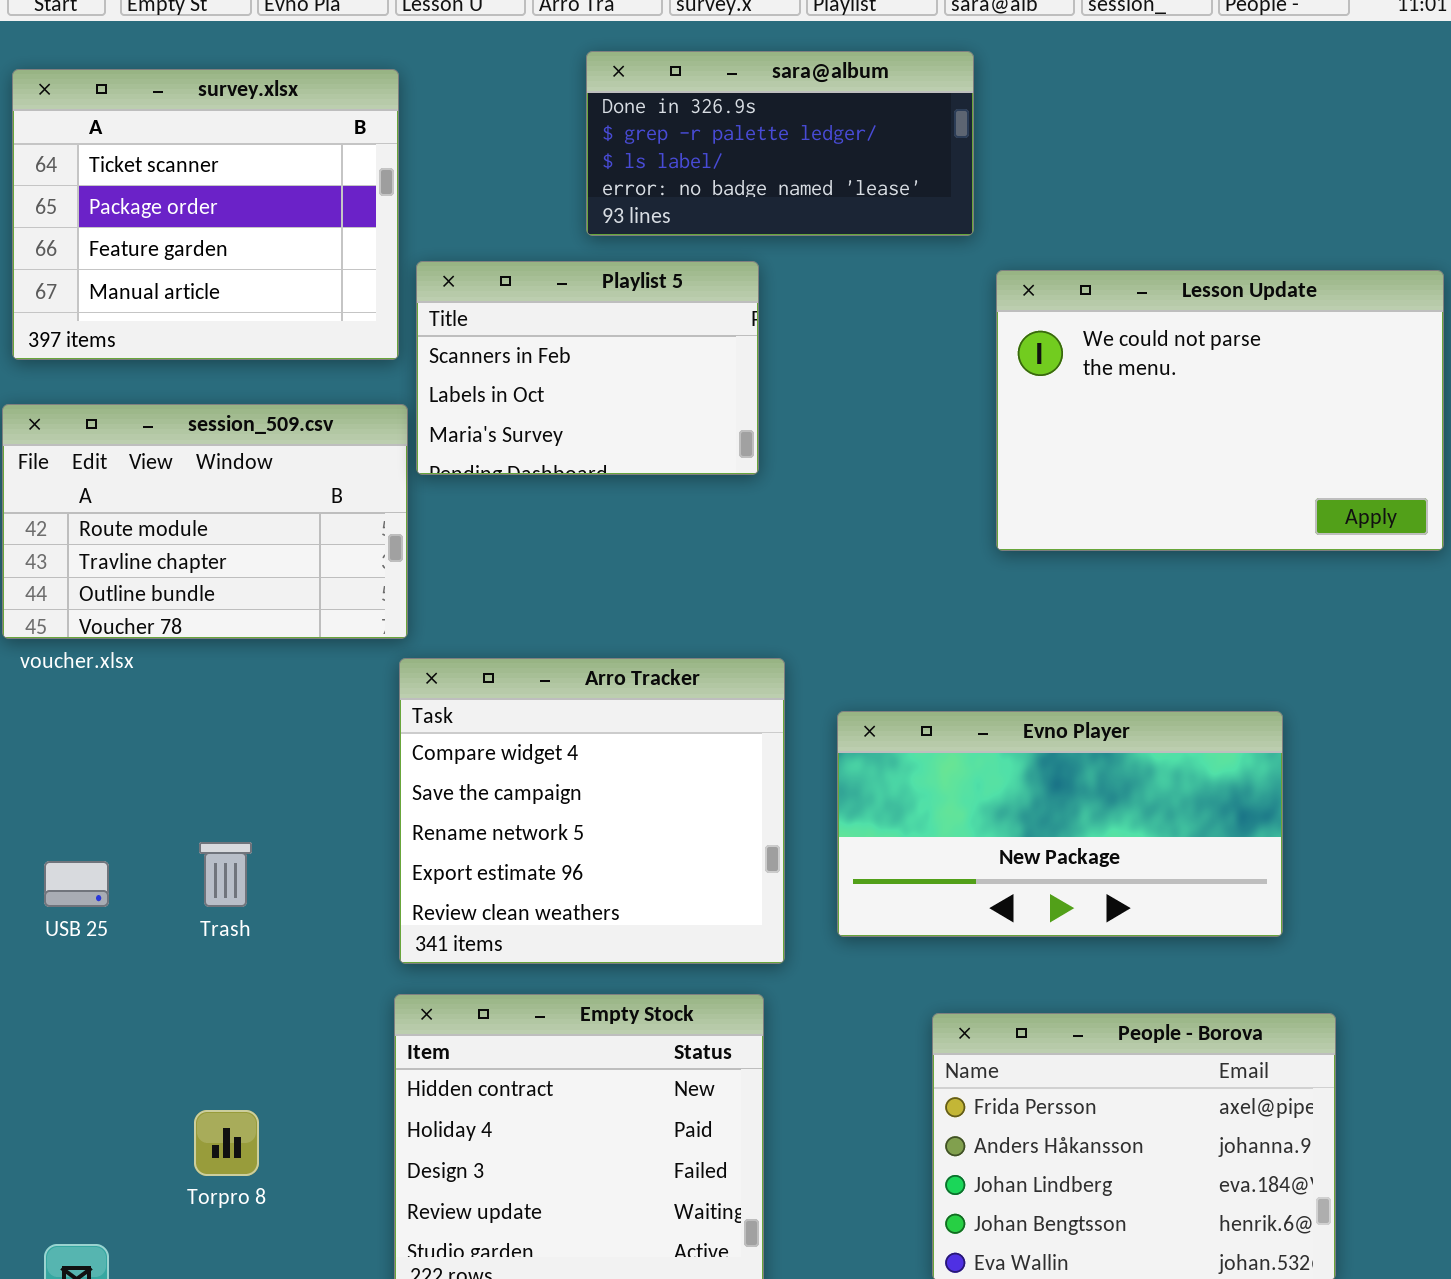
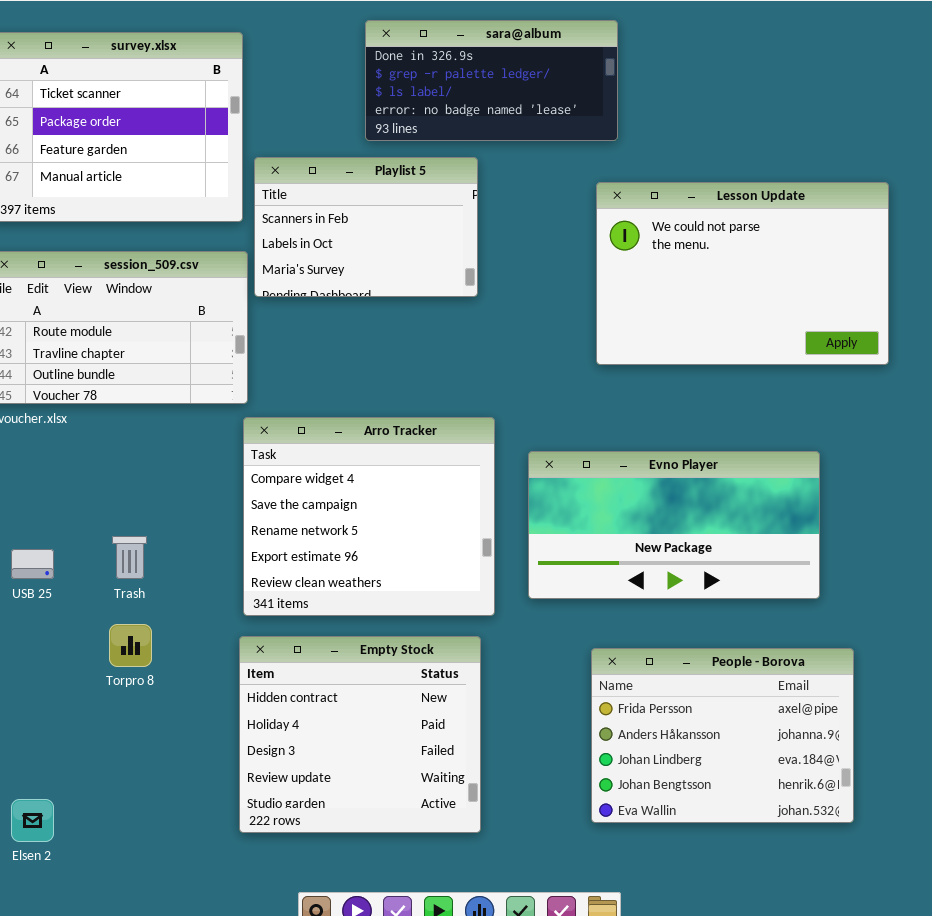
Lesson Update: [996,270,1444,551] -> [596,182,889,365], moved
Torpro 8: [194,1110,259,1176] -> [109,624,152,667], moved

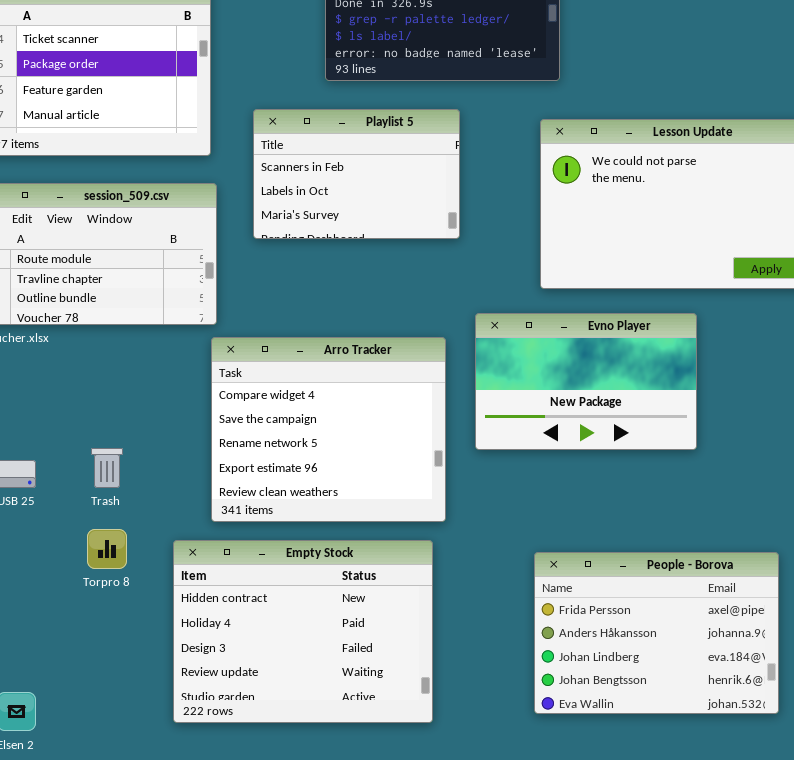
Playlist 5: [254,157,478,297] -> [253,109,460,239], moved
Evno Player: [528,451,820,599] -> [475,313,697,450], moved, resized
Empty Stock: [239,636,481,833] -> [173,540,433,723], resized

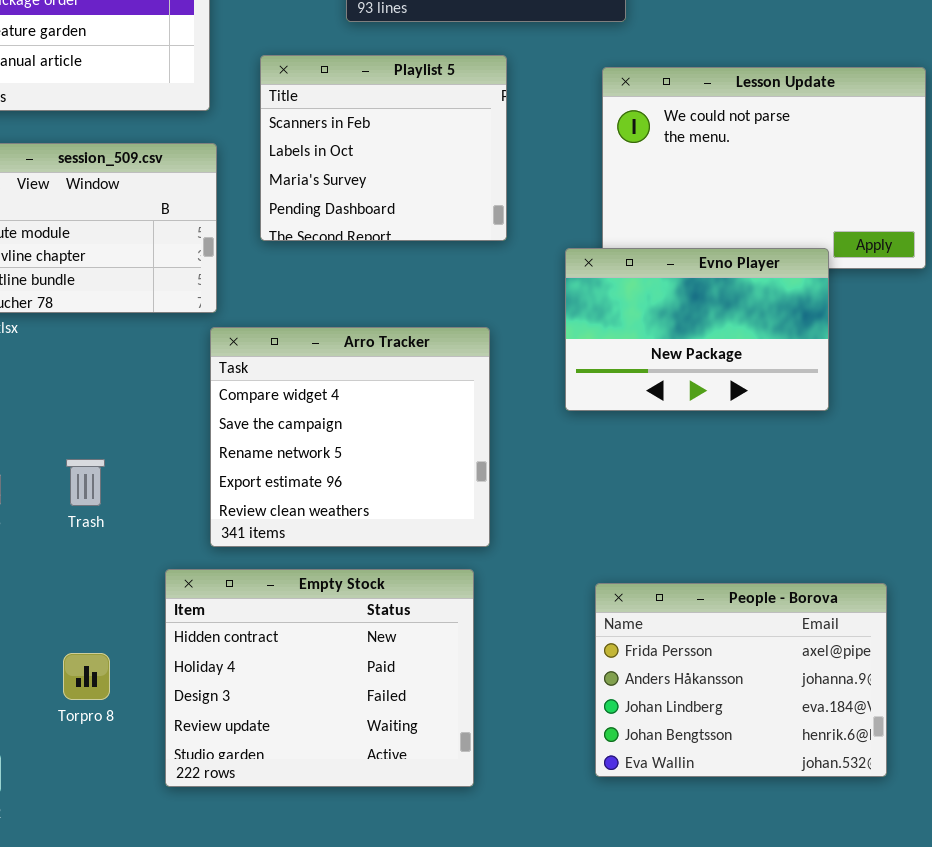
Playlist 5: [253,109,460,239] -> [260,55,507,241], resized
Evno Player: [475,313,697,450] -> [565,248,829,411], moved
Torpro 8: [87,529,127,569] -> [63,653,110,700], moved

